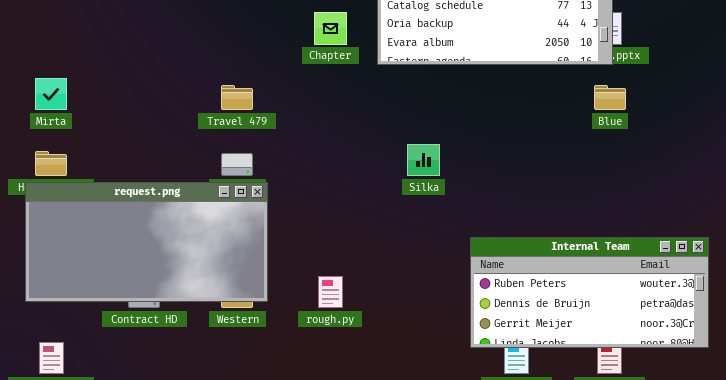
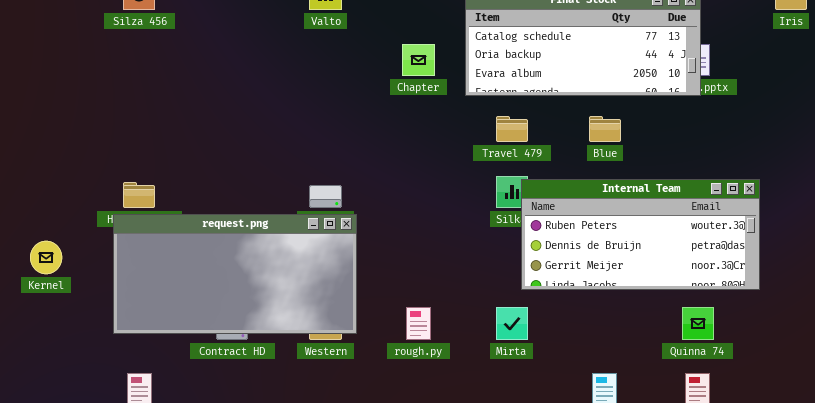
Mirta: [35,78,67,110] -> [496,307,528,340], moved
Travel 479: [221,85,253,110] -> [496,116,528,142], moved
Blue: [594,85,626,110] -> [589,116,621,142], moved
Internal Team: [470,237,709,348] -> [521,179,760,290], moved

